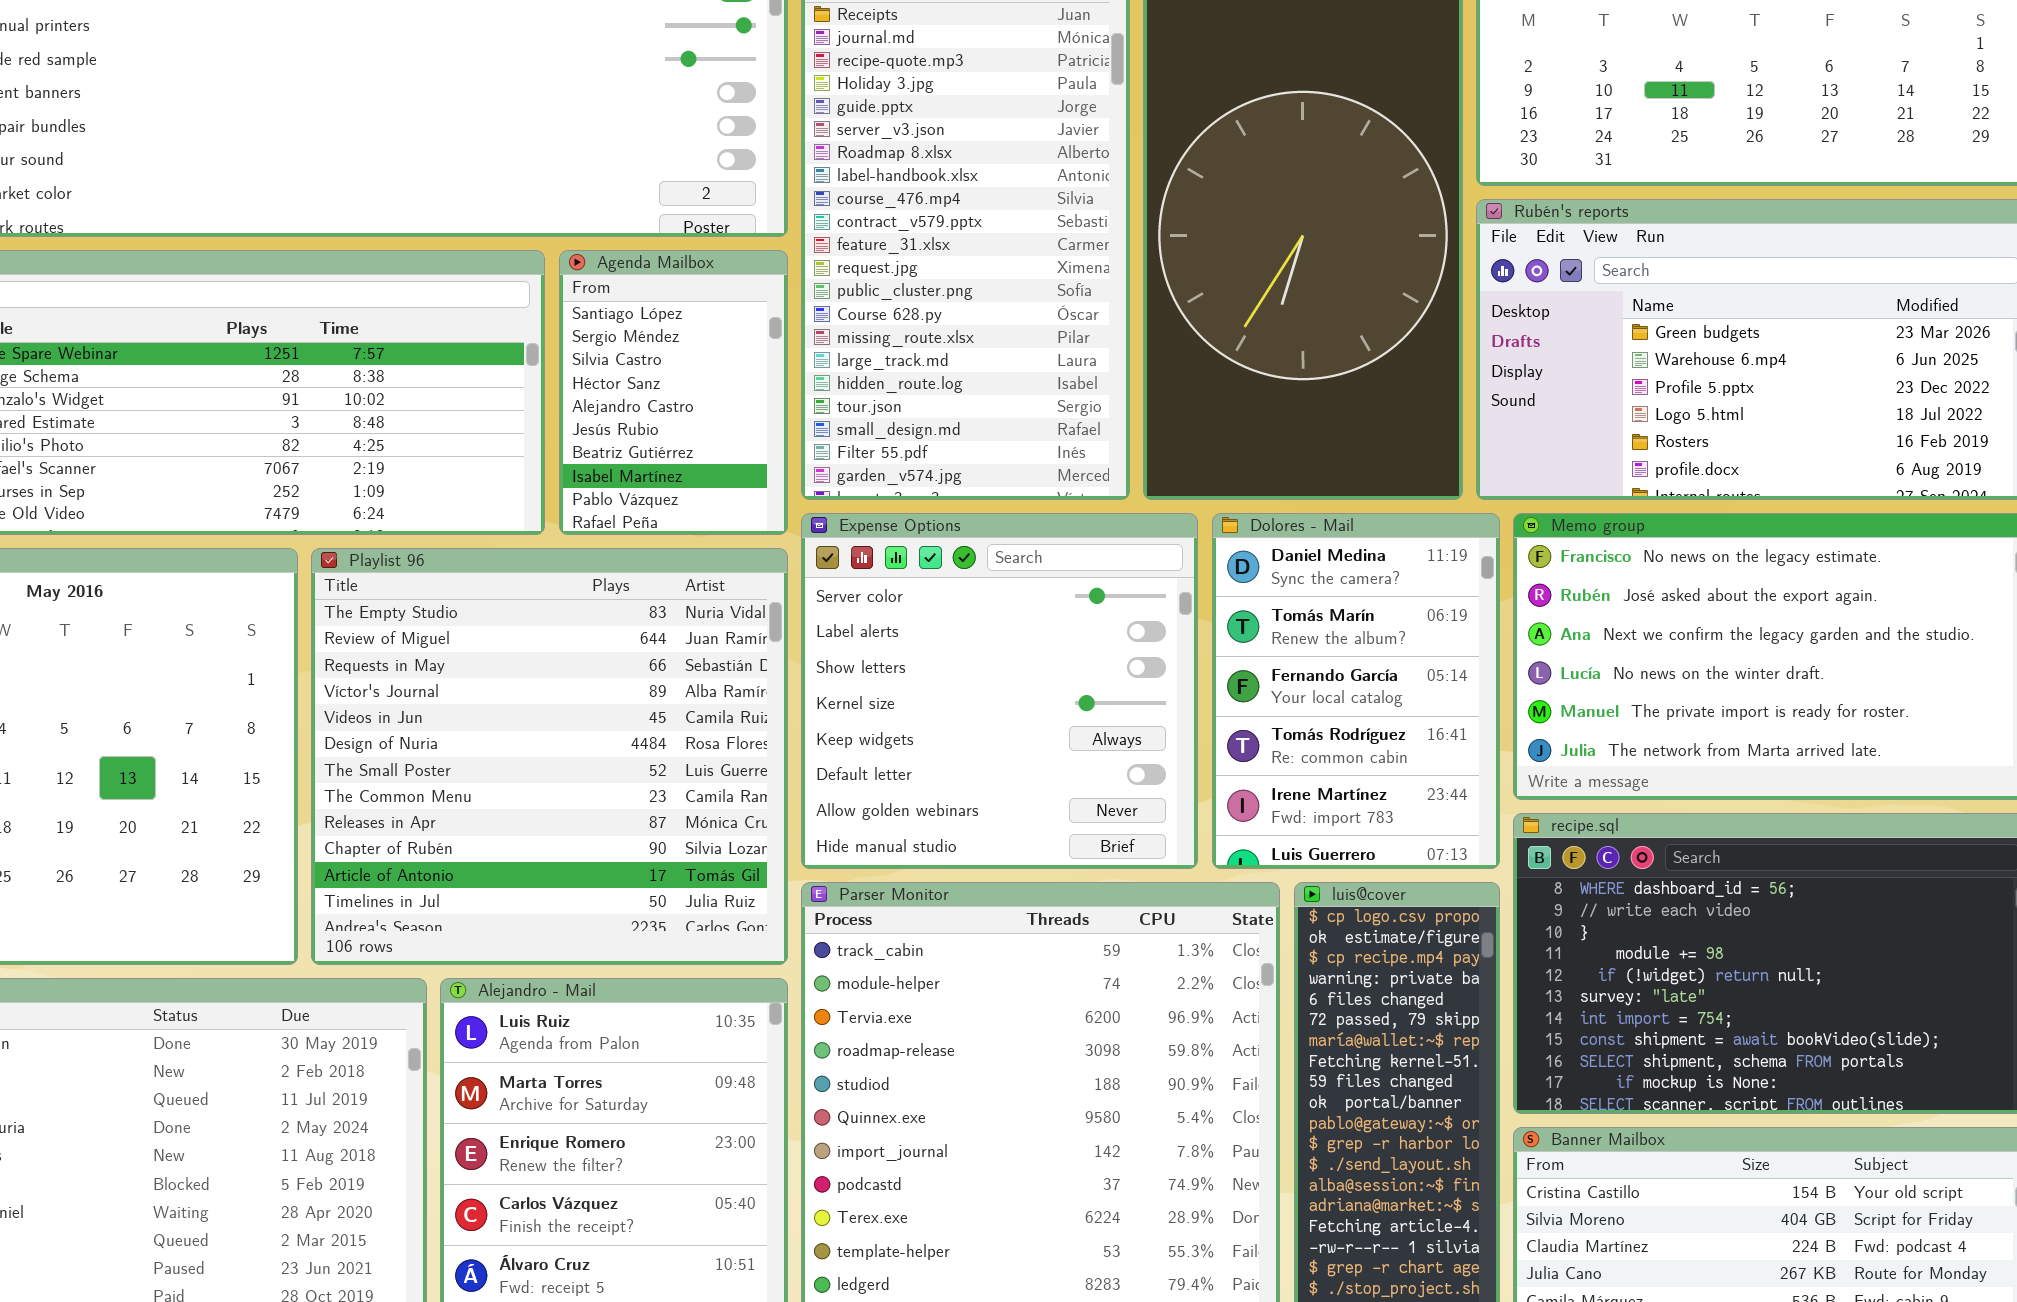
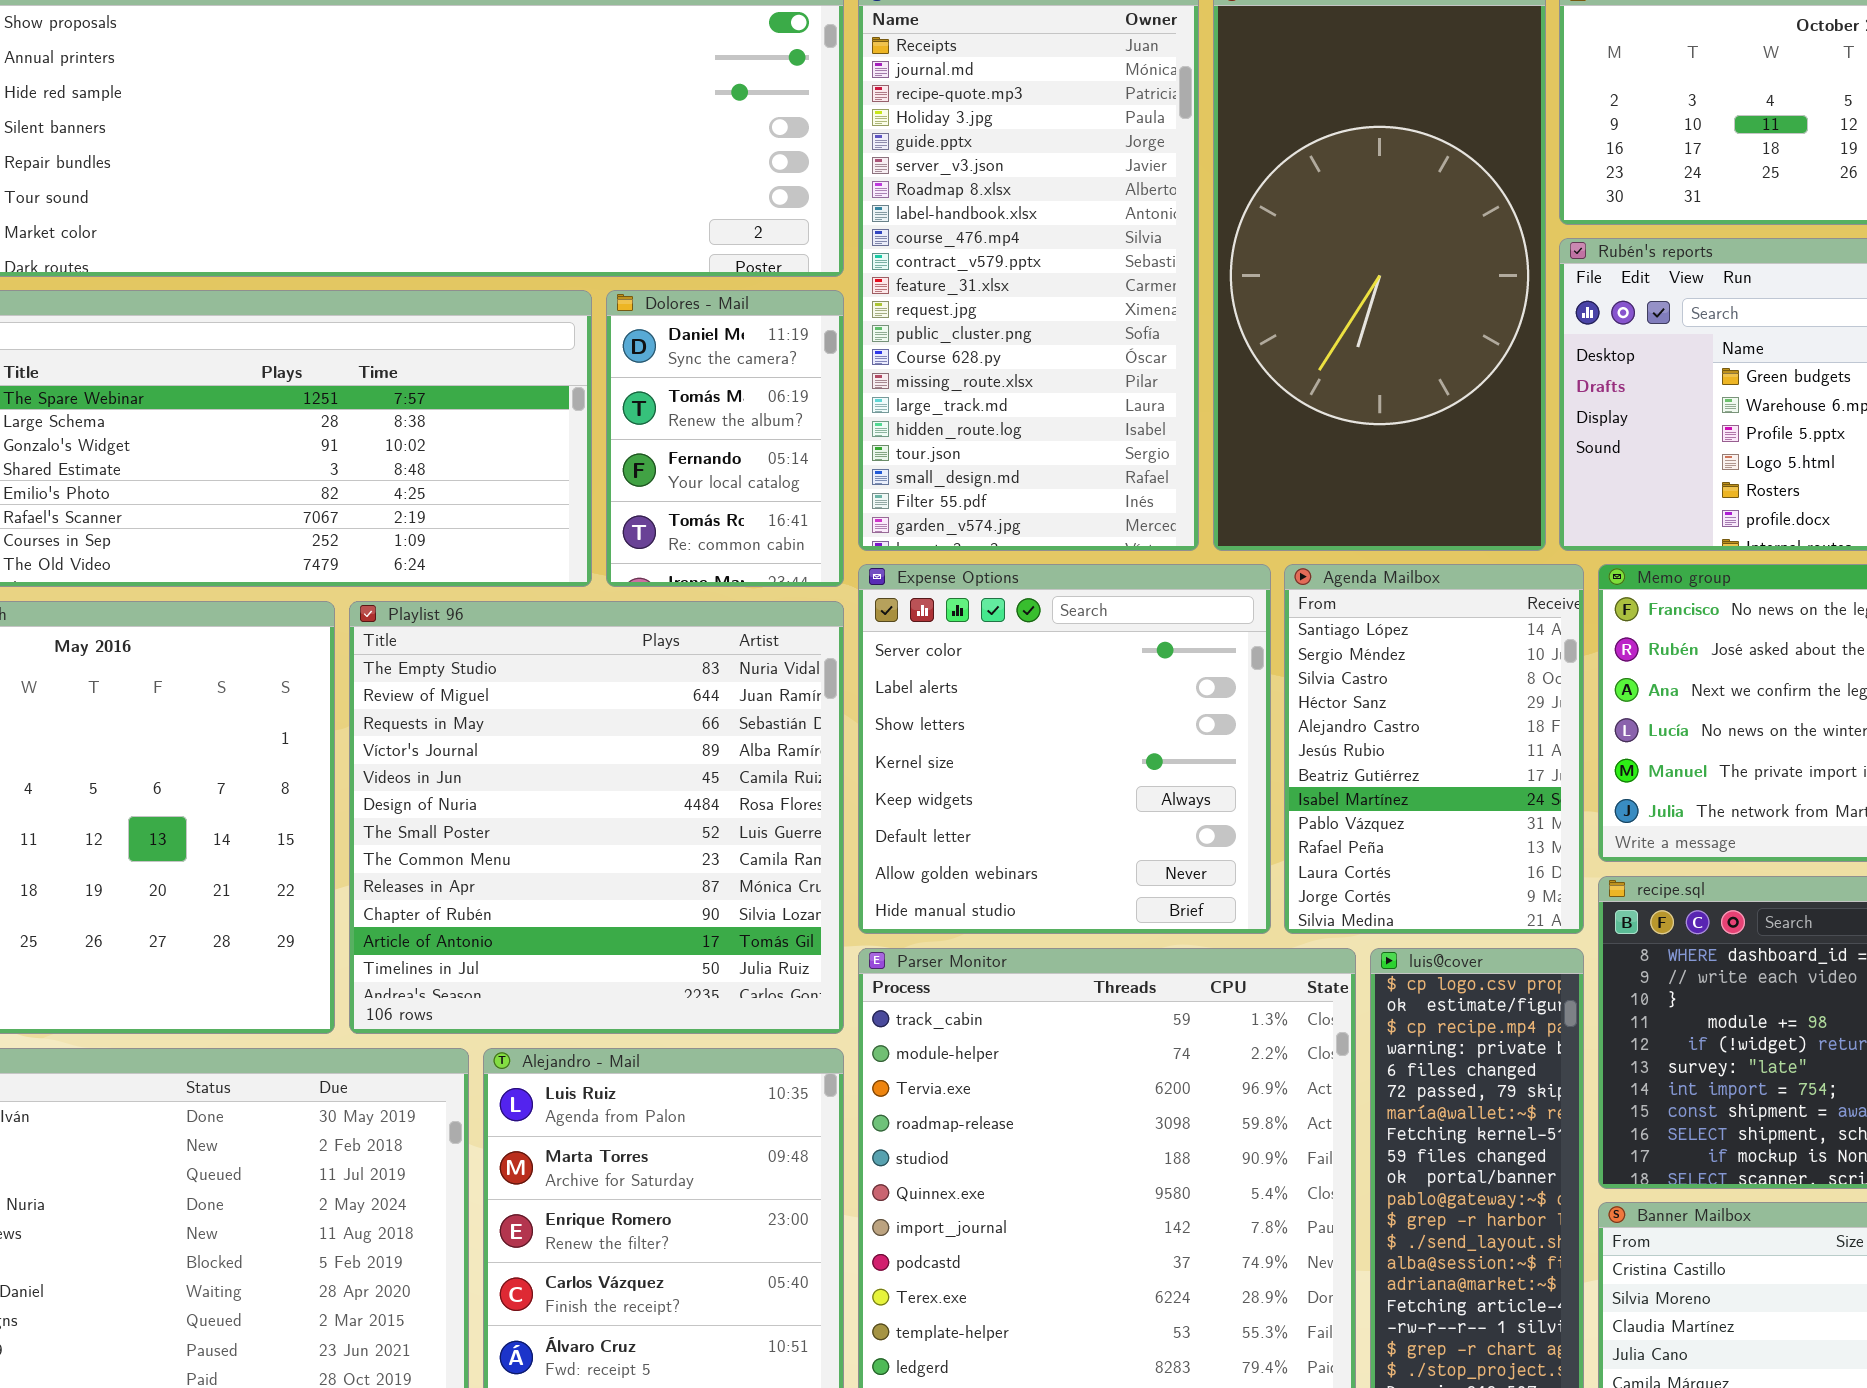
Agenda Mailbox: [559,250,788,535] -> [1284,564,1584,934], moved, resized
Dolores - Mail: [1212,513,1500,869] -> [606,290,844,587], moved, resized

